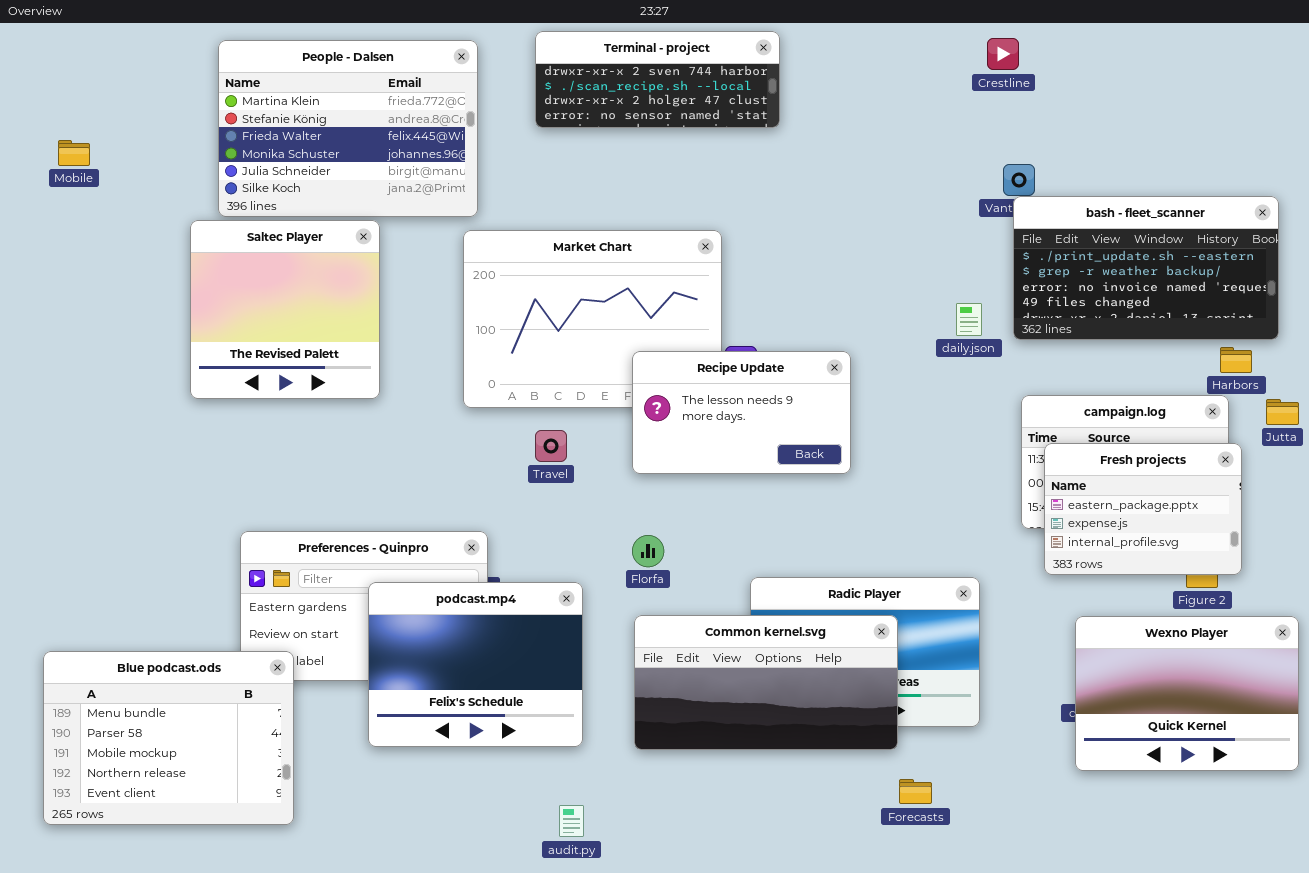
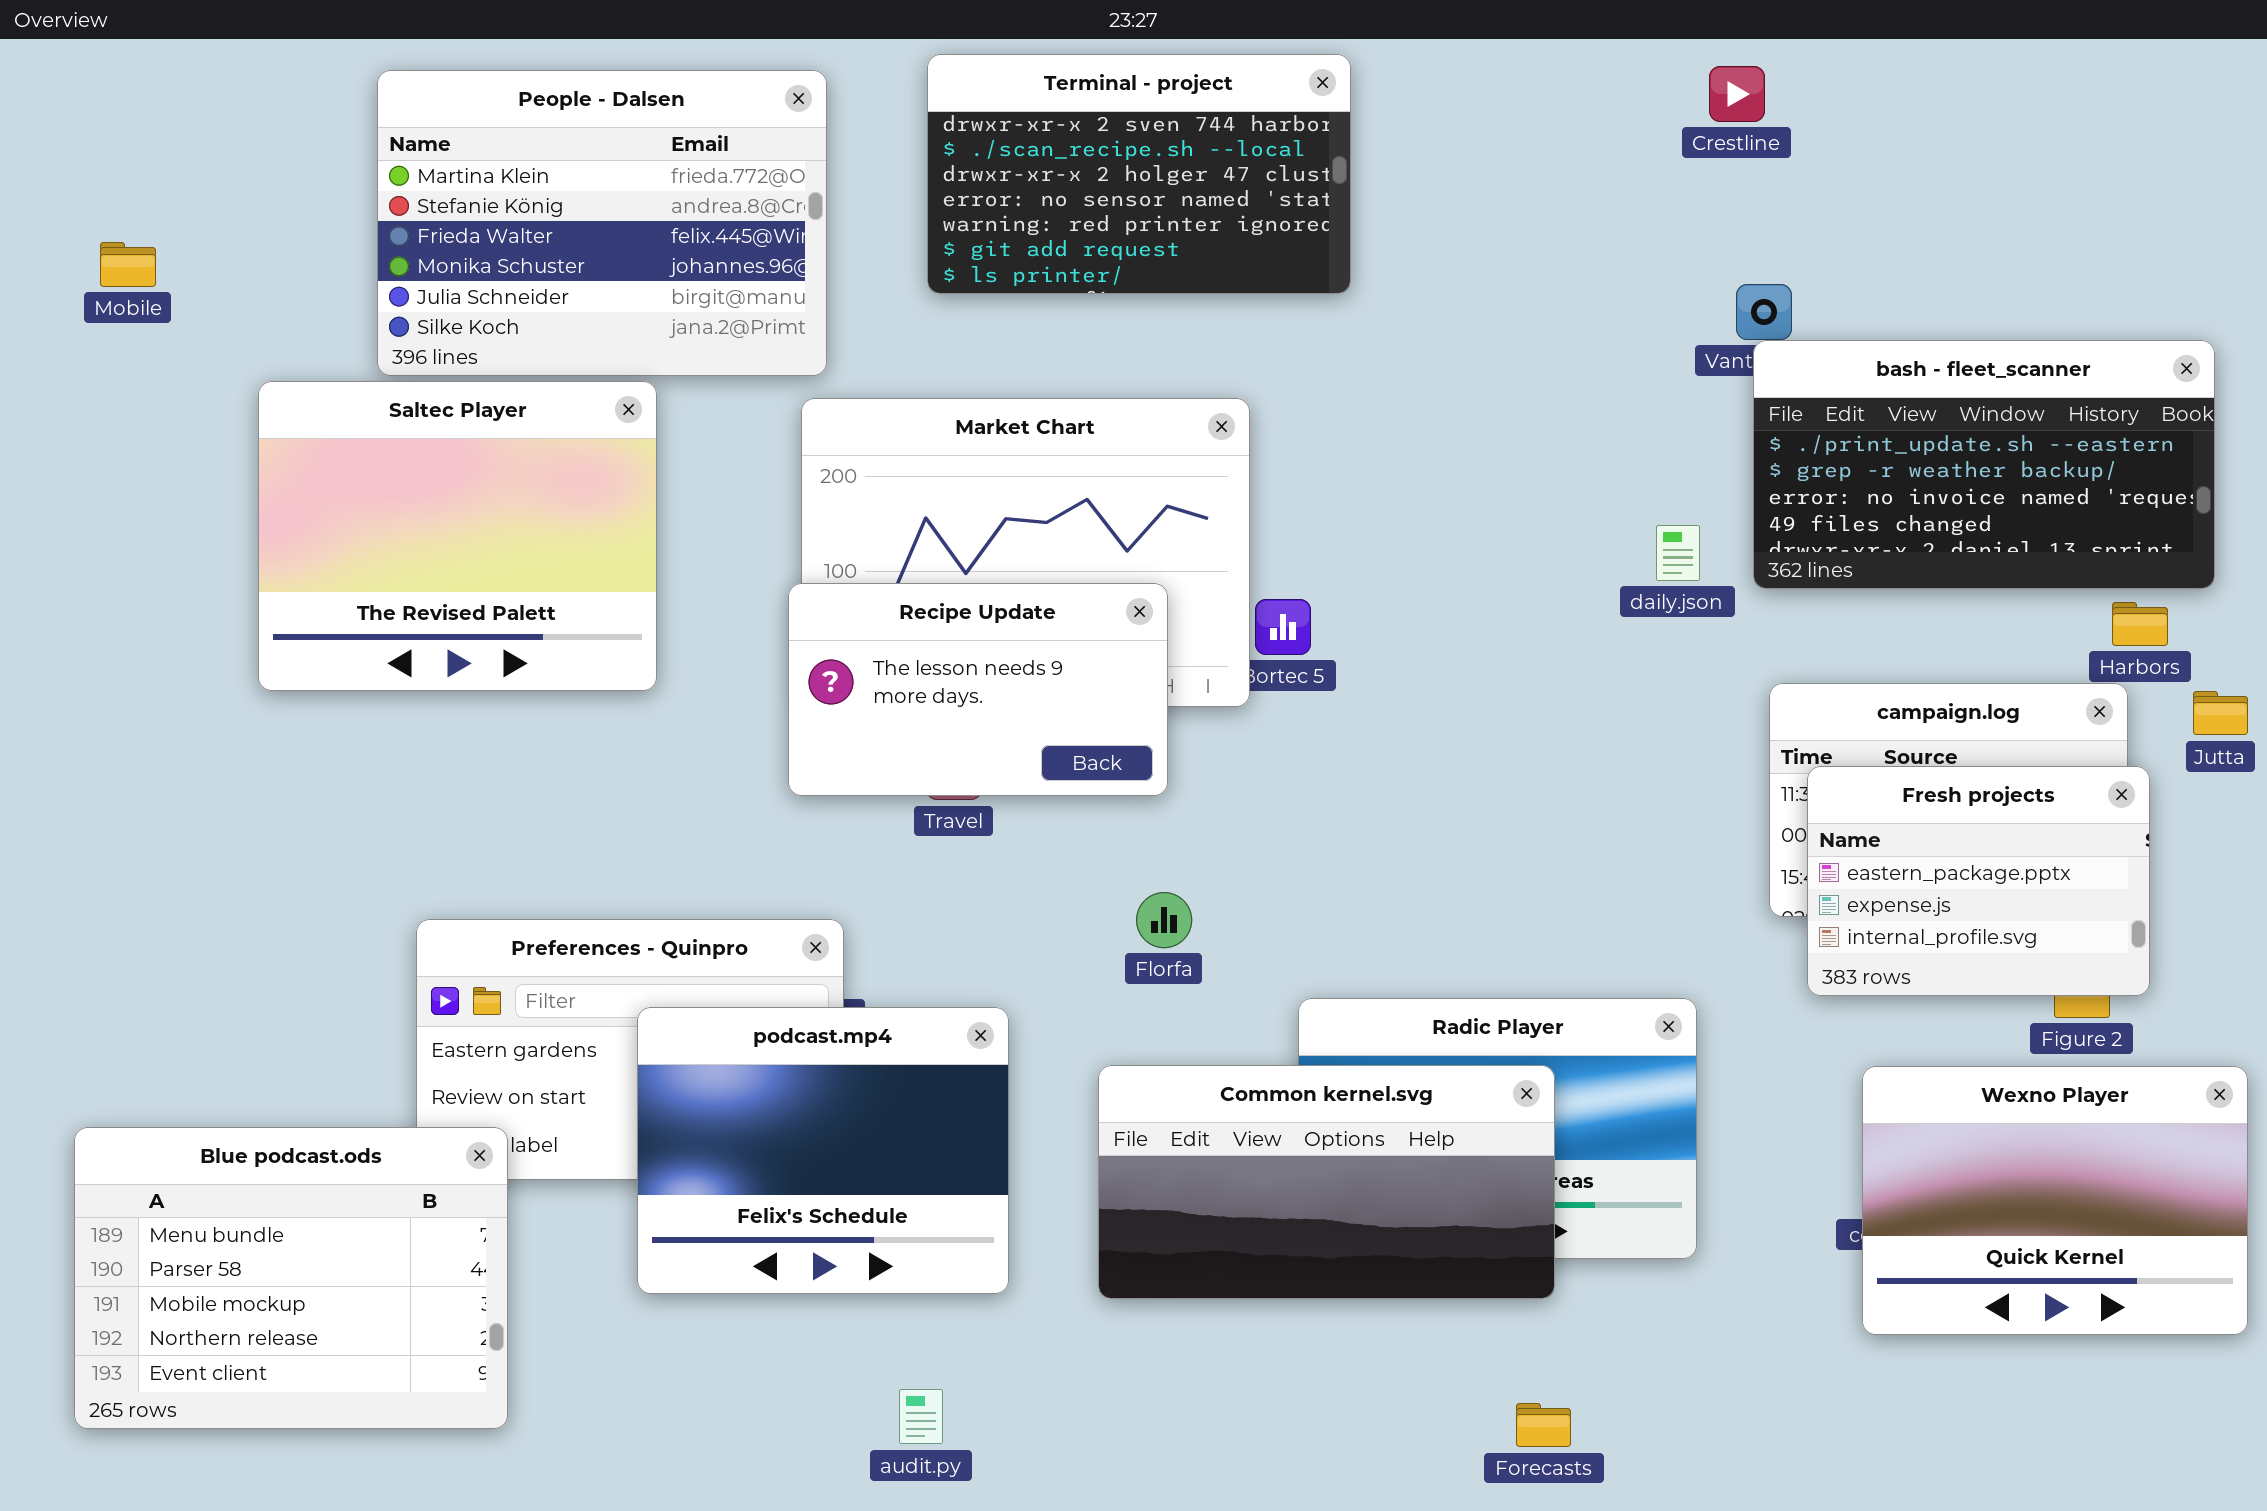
Terminal - project: [535,31,780,128] -> [927,54,1351,294], resized
Saltec Player: [190,220,380,399] -> [258,381,657,691], resized
Recipe Update: [632,351,851,474] -> [788,583,1168,796], moved
Florfa: [632,535,664,567] -> [1136,892,1192,948], moved
Forecasts: [899,779,932,804] -> [1516,1403,1571,1447], moved
audit.py: [559,805,584,837] -> [899,1389,943,1444], moved

